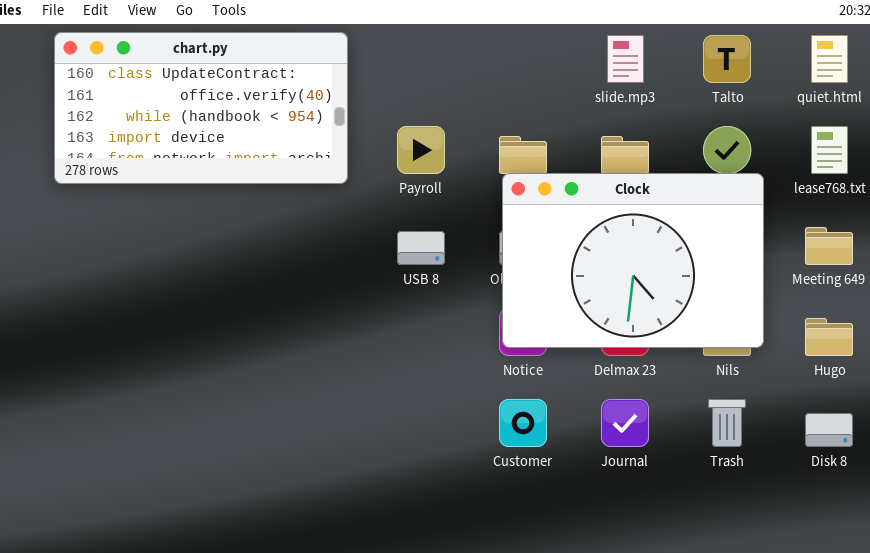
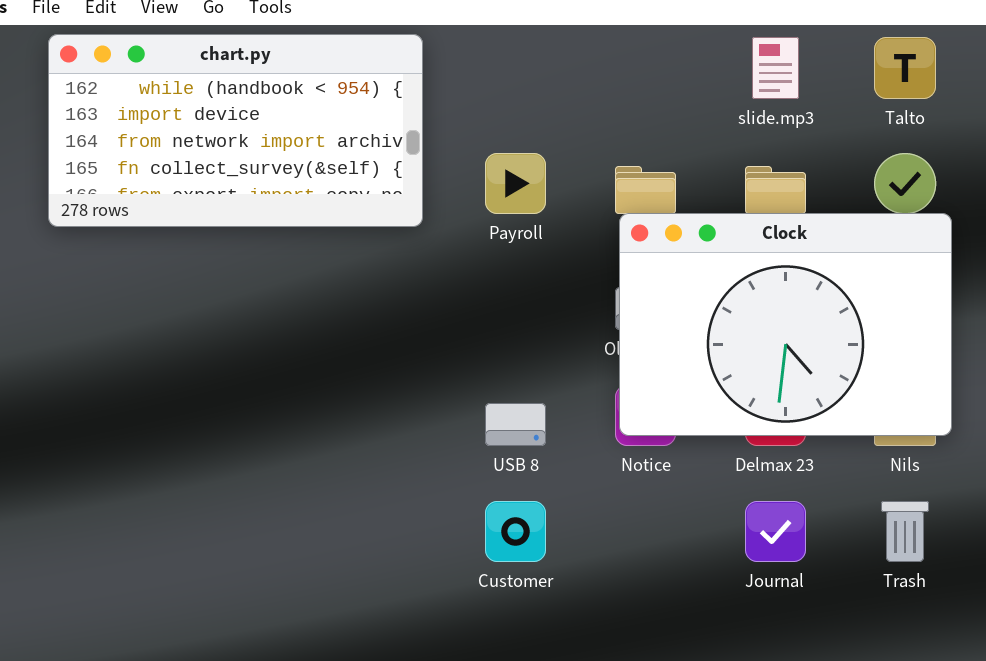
chart.py: [54,32,348,184] -> [48,34,423,227], scrolled down 2 rows
USB 8: [397,231,445,265] -> [485,403,546,446], moved
Customer: [499,399,547,447] -> [485,501,546,562], moved

